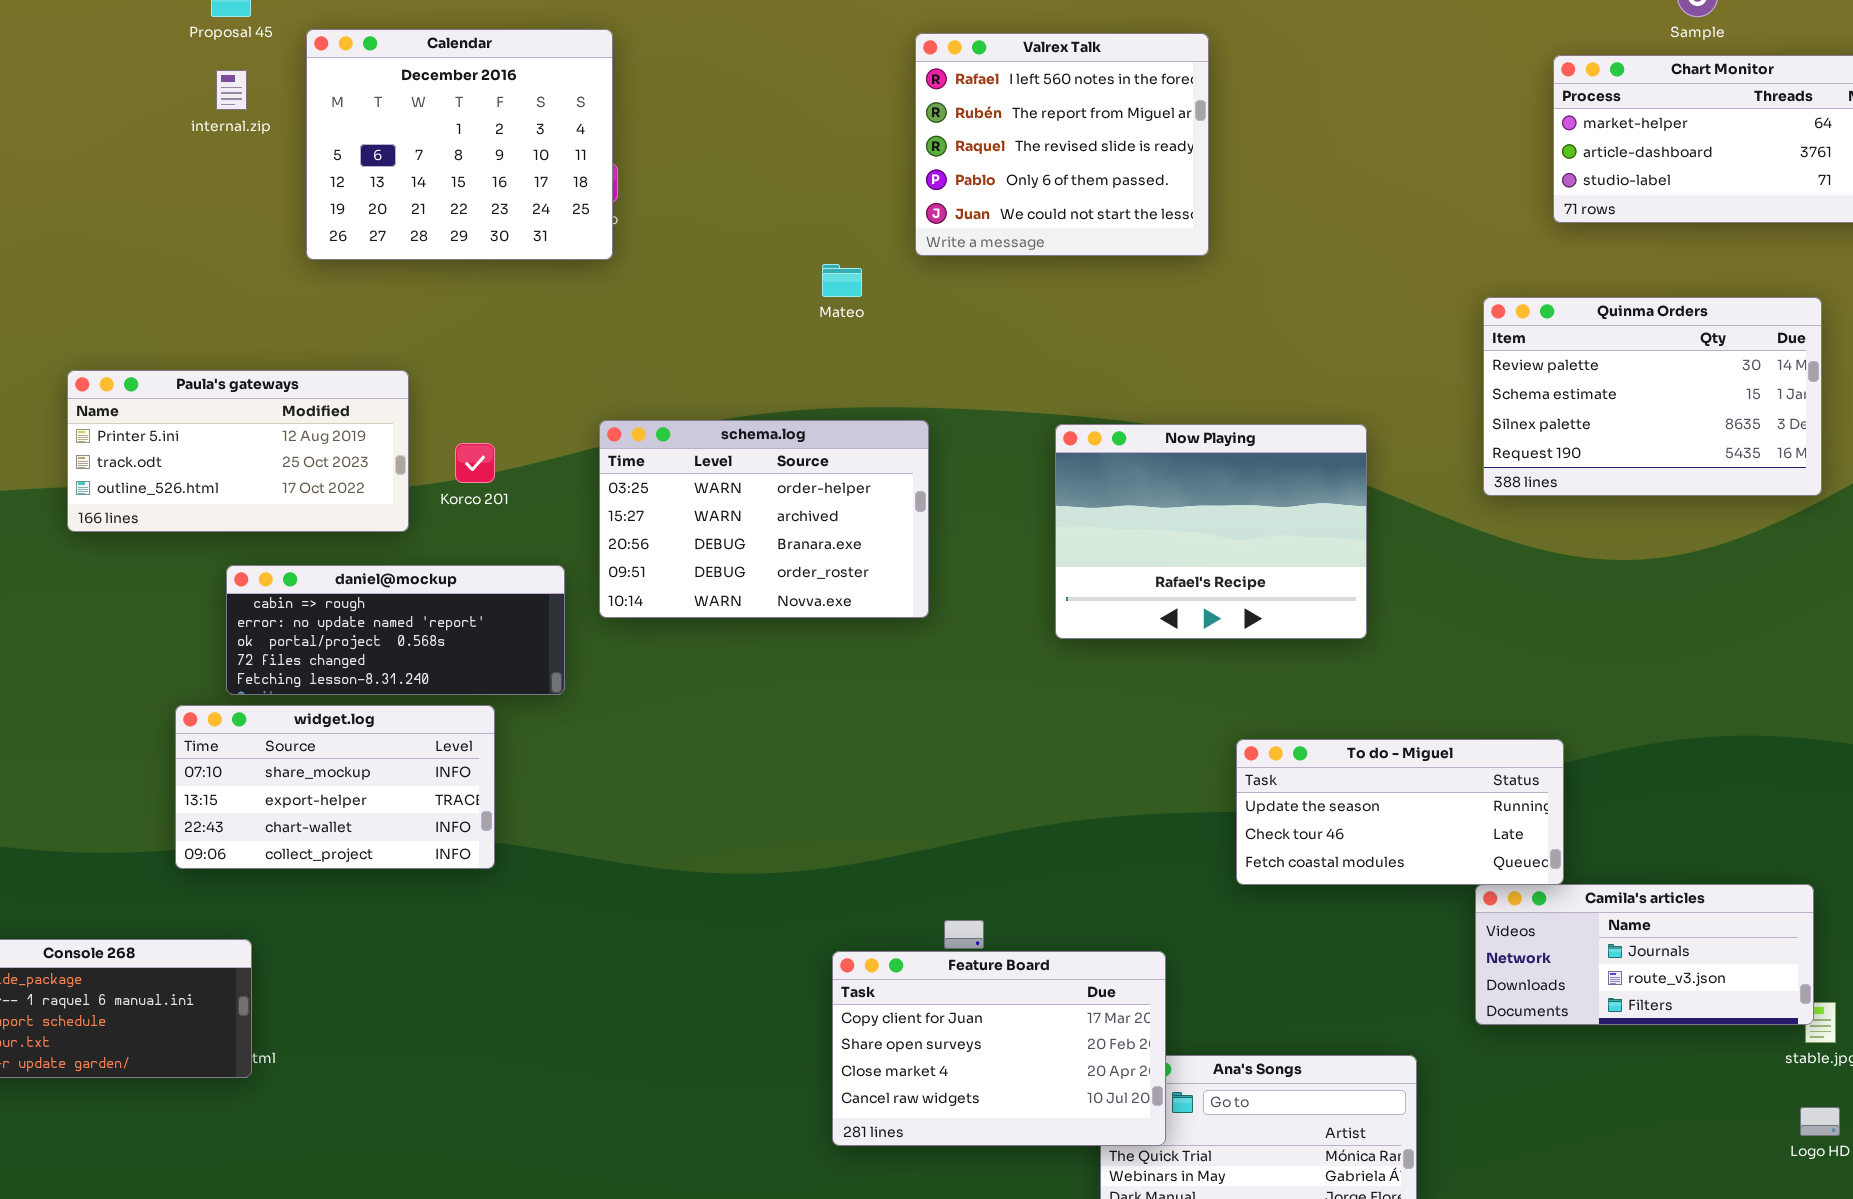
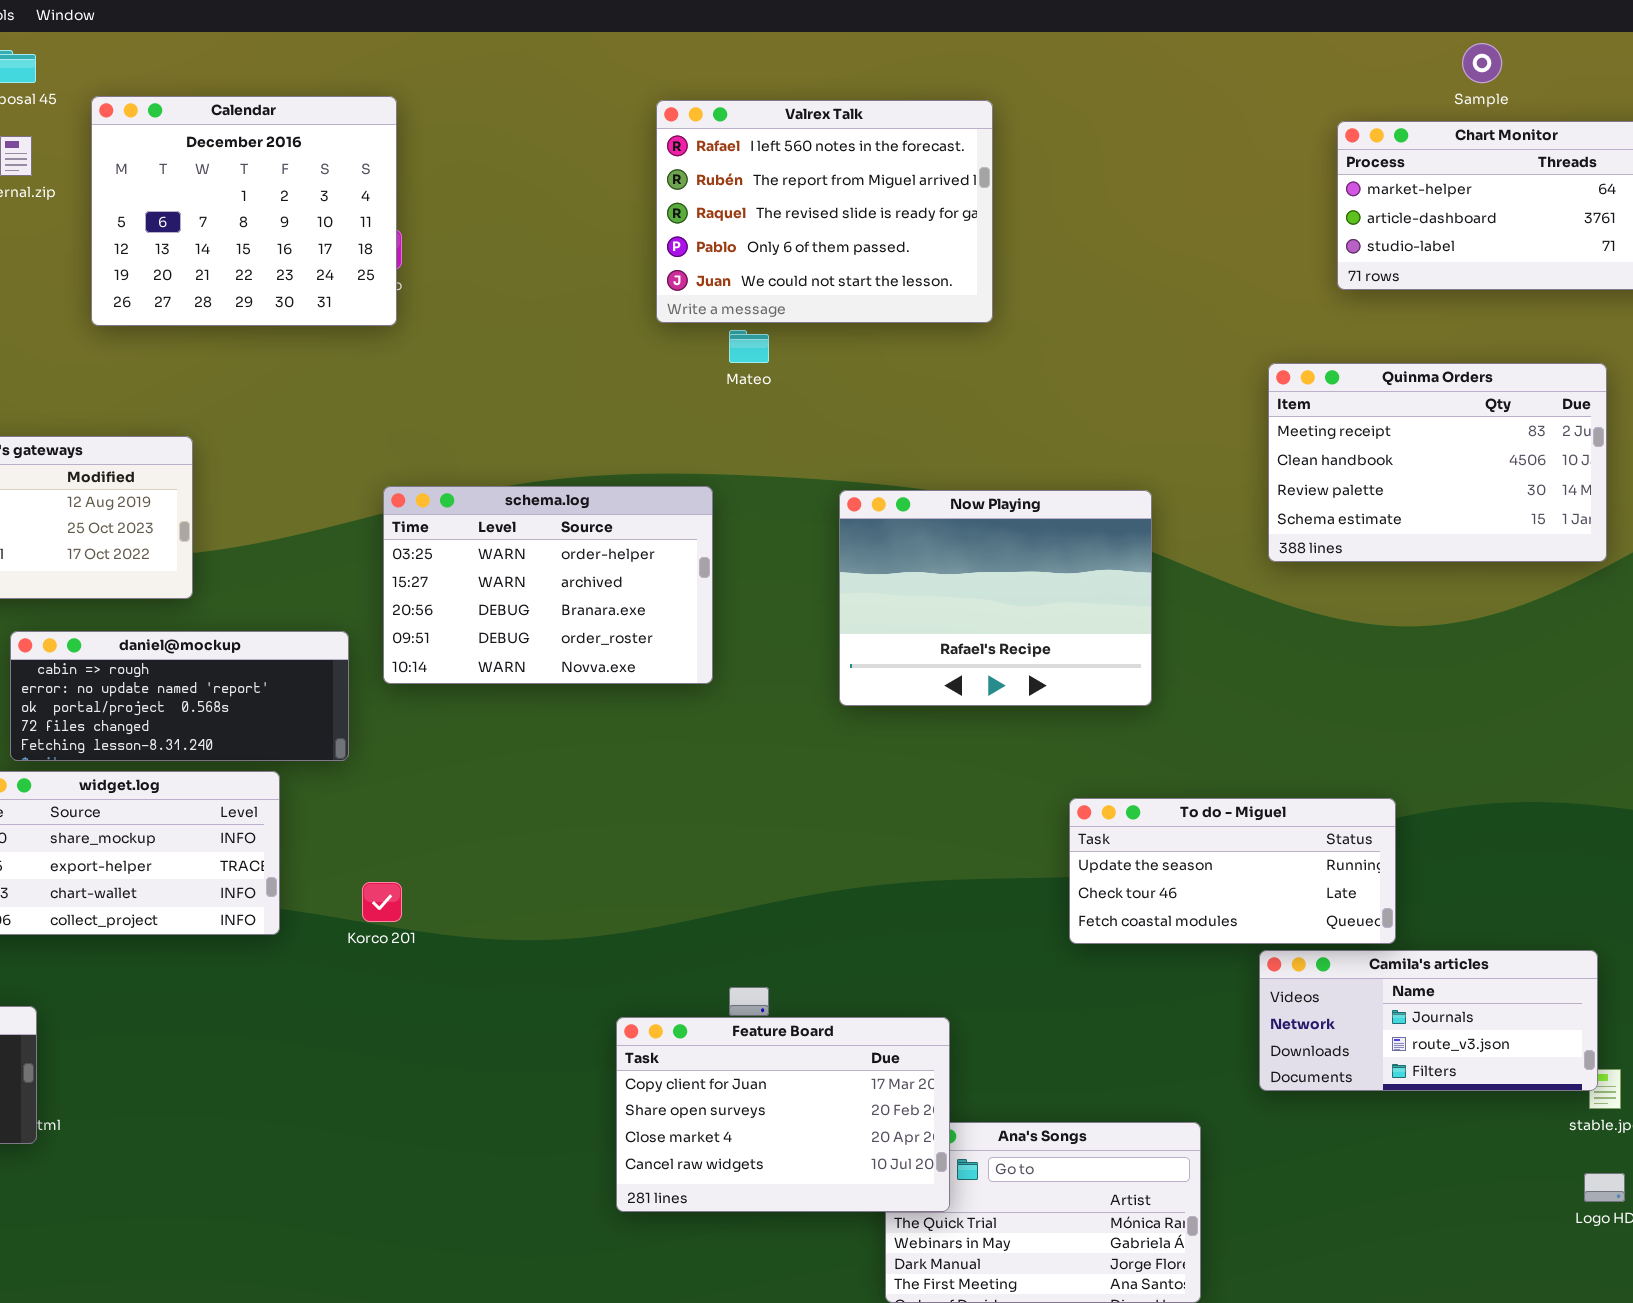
Valrex Talk: [915,33,1209,256] -> [656,100,993,323], resized
Mateo: [822,264,862,297] -> [729,330,769,363], moved
Quinma Orders: [1483,297,1822,496] -> [1268,363,1607,562], scrolled up 2 rows
Korco 201: [455,443,495,483] -> [362,882,402,922], moved
To do - Miguel: [1236,739,1564,885] -> [1069,798,1396,944], moved

